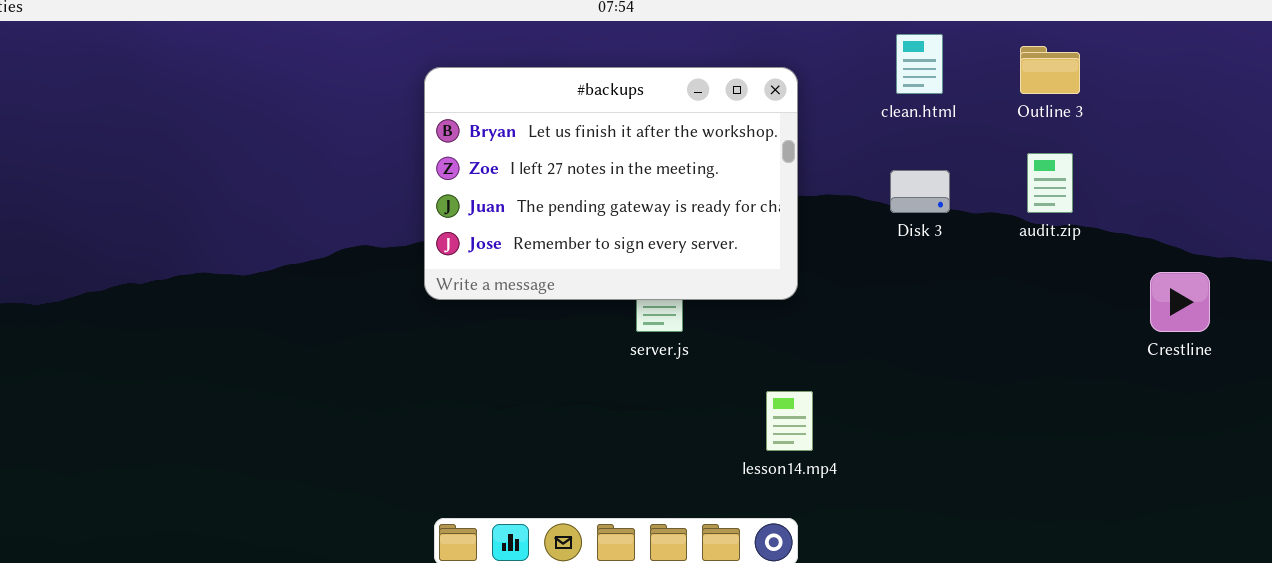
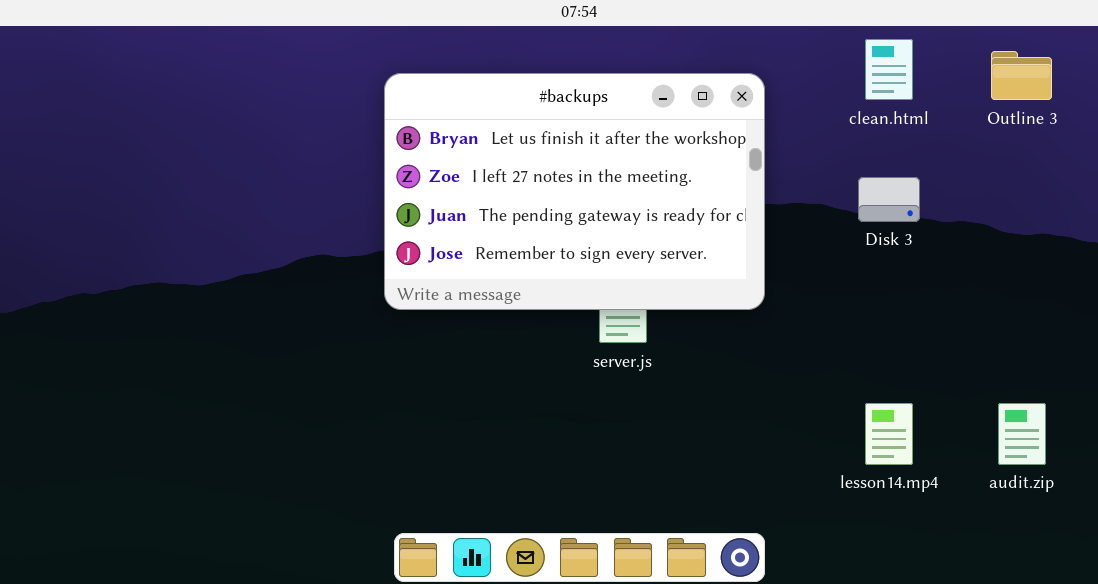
audit.zip: [1027,153,1073,213] -> [998,403,1046,465], moved
lesson14.mp4: [766,391,813,451] -> [865,403,913,465], moved

